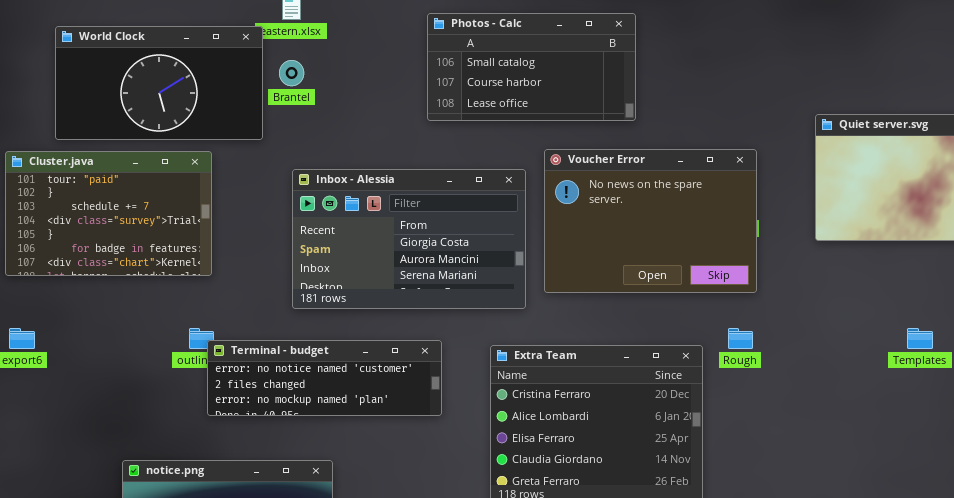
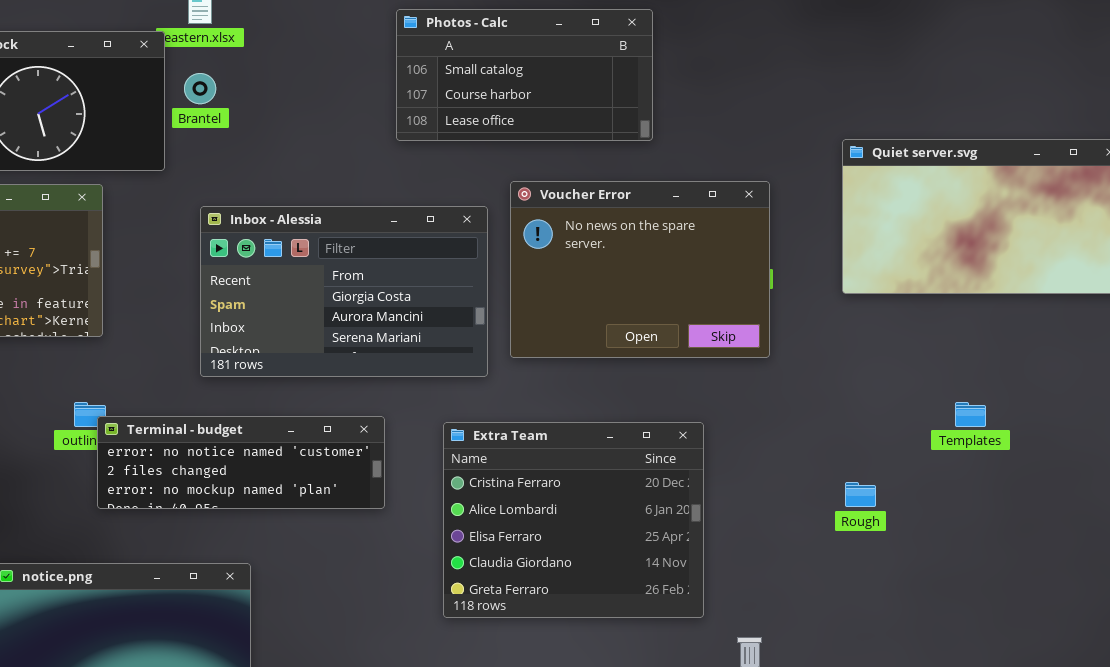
Photos - Calc: [427,13,636,121] -> [396,9,653,141], moved
Rough: [728,328,753,349] -> [845,482,876,507], moved

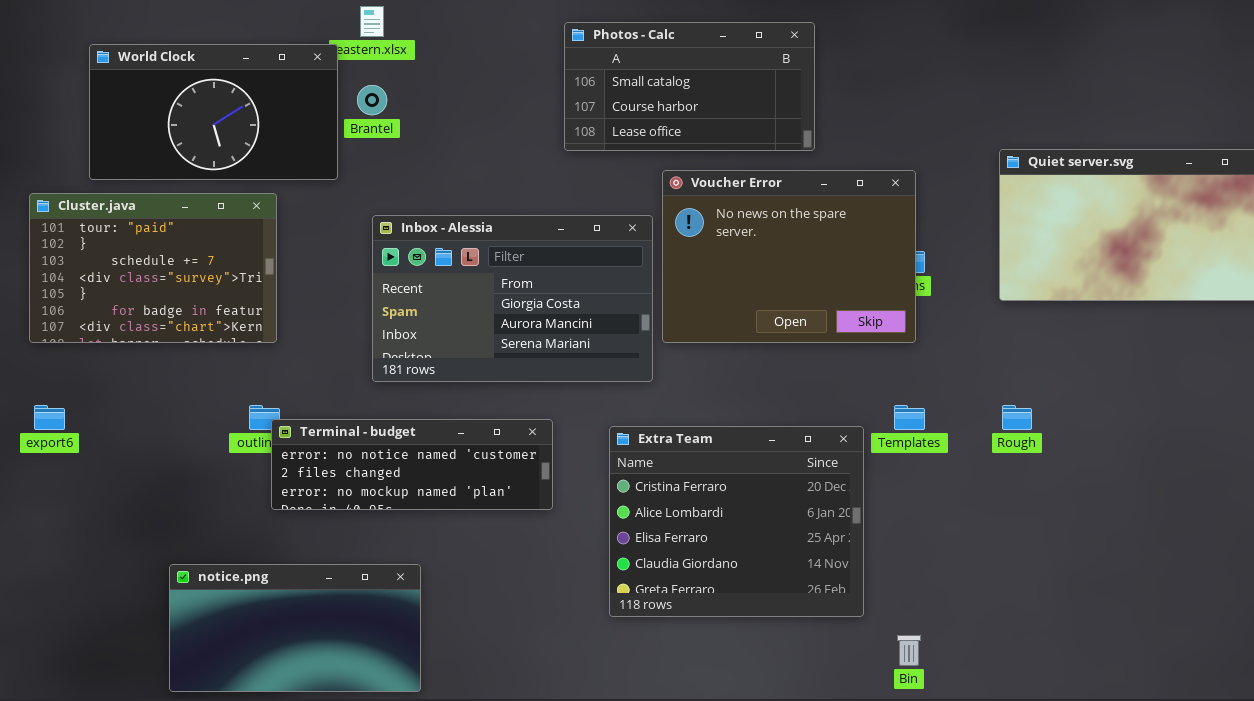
Voucher Error: [510,181,770,358] -> [662,170,916,343], moved
Templates: [955,402,986,427] -> [894,405,925,430], moved
Rough: [845,482,876,507] -> [1002,405,1032,430], moved

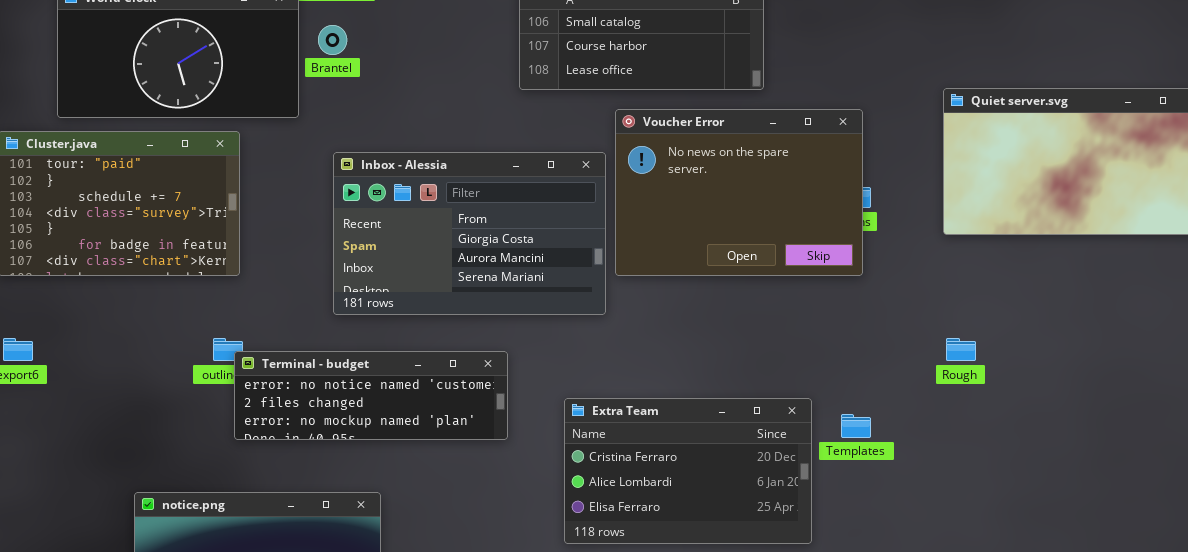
Templates: [894,405,925,430] -> [841,414,871,438], moved
Extra Team: [609,426,864,617] -> [564,398,812,544], resized

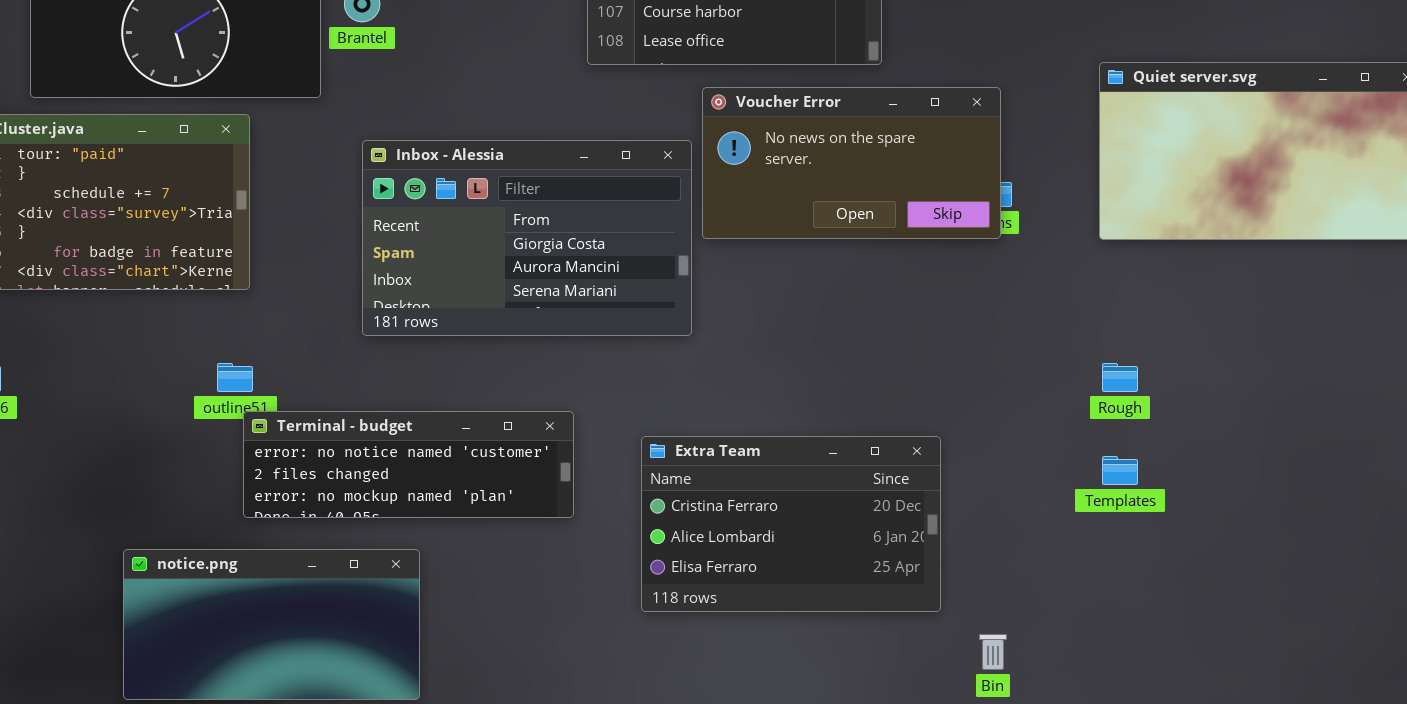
Voucher Error: [615,109,863,276] -> [702,87,1001,239], resized
Terminal - budget: [234,351,508,440] -> [243,411,574,518], moved
Templates: [841,414,871,438] -> [1102,456,1138,485], moved

